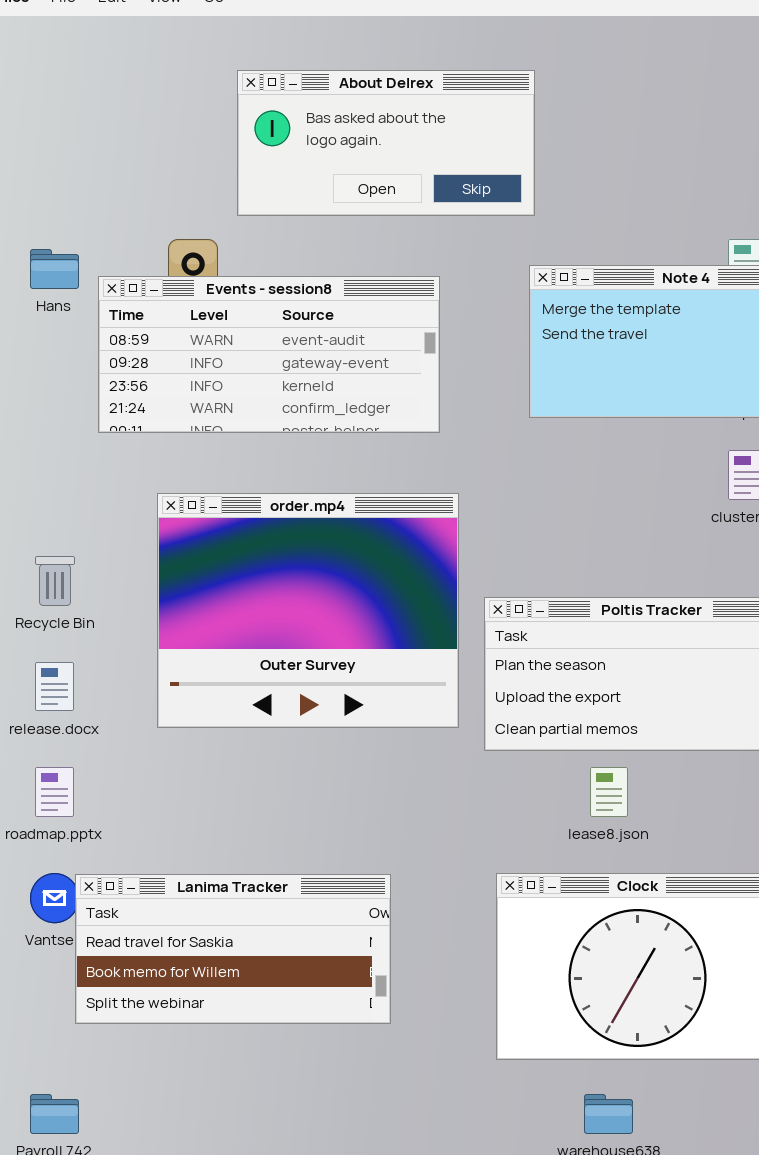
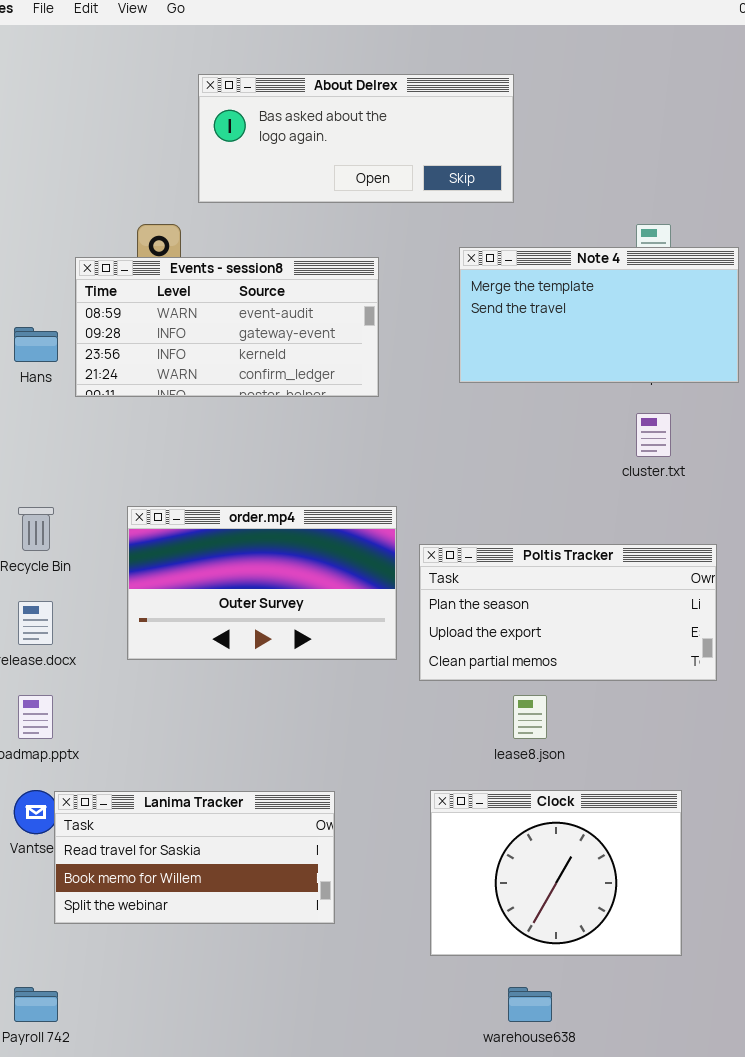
About Delrex: [237,70,535,216] -> [198,74,514,203], resized
Hans: [30,249,79,289] -> [14,327,58,362], moved
order.mp4: [157,493,459,728] -> [127,506,397,660], resized

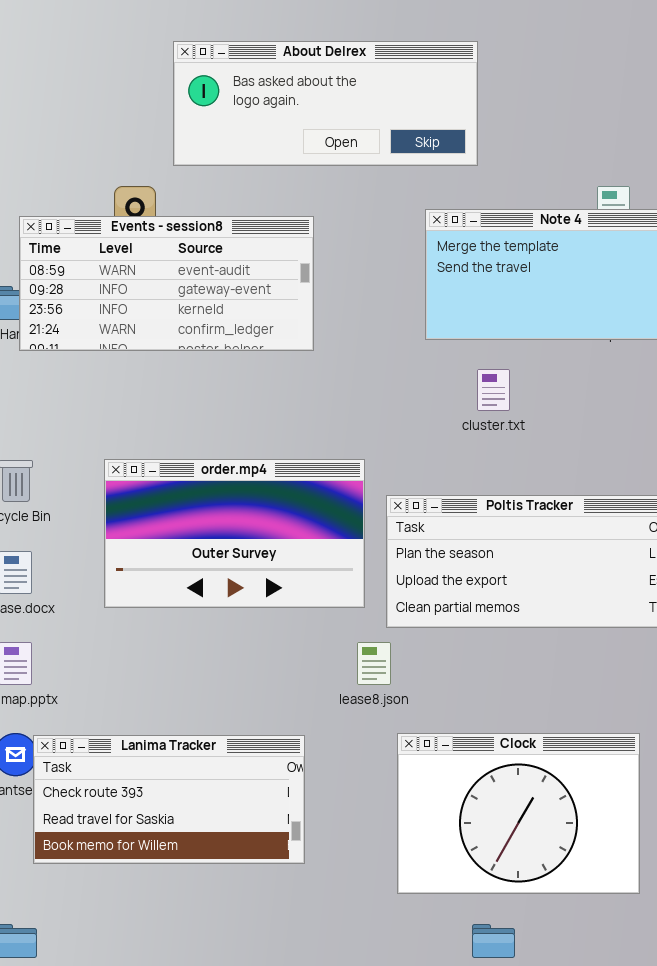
Events - session8: [75,257,379,397] -> [19,216,314,351], moved
cluster.txt: [636,413,671,457] -> [477,369,510,411], moved
lease8.json: [513,695,547,739] -> [357,642,391,685], moved
Lanima Tracker: [54,791,335,924] -> [33,735,305,864], scrolled up 1 row

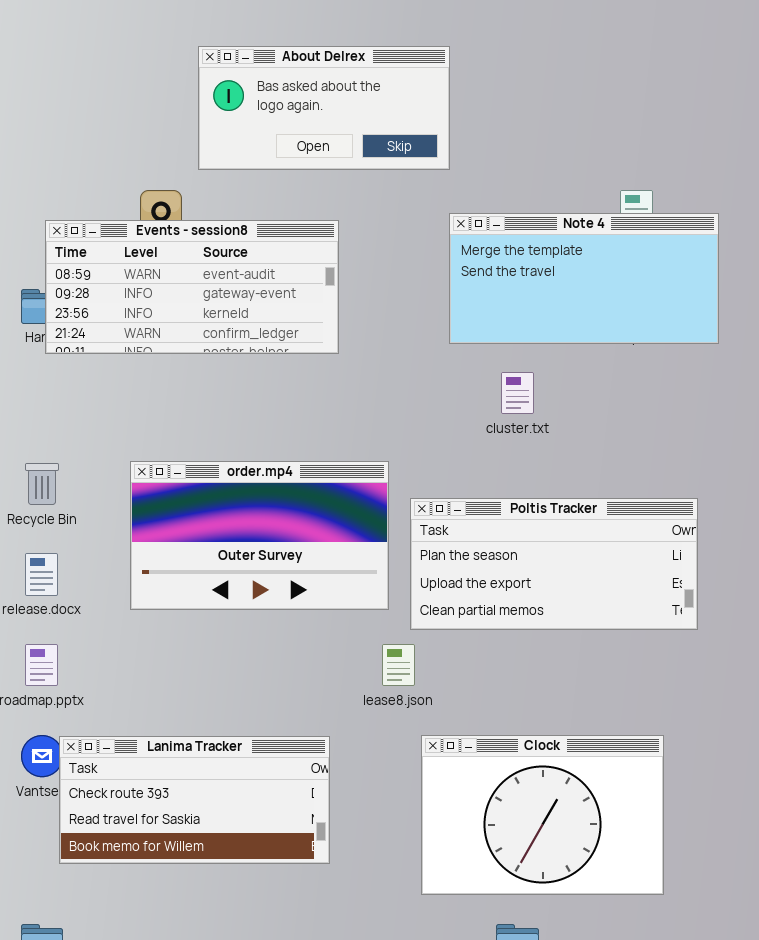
About Delrex: [173,41,478,166] -> [198,46,450,170], resized

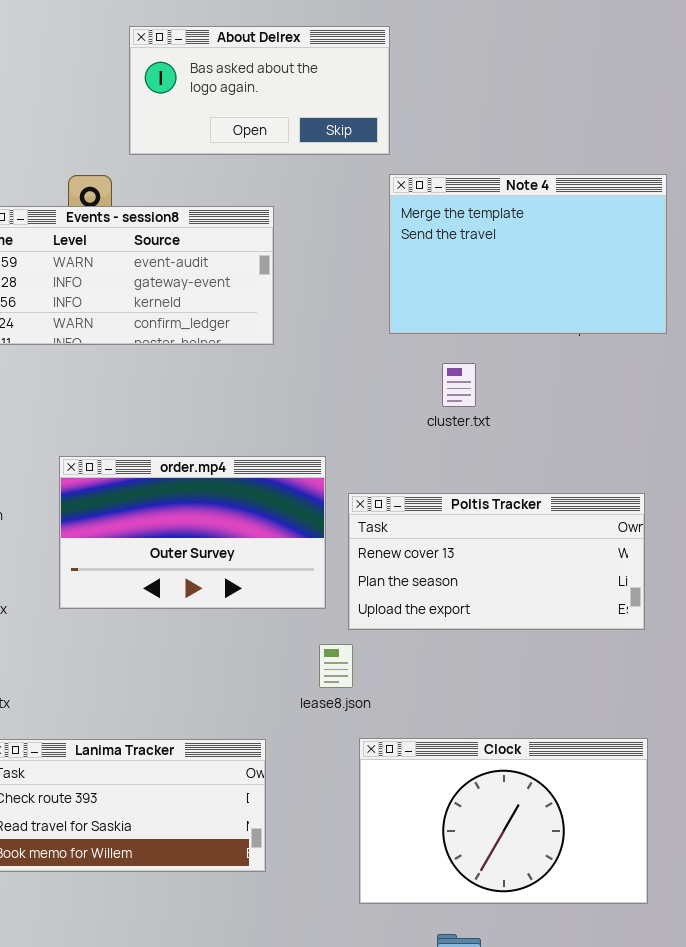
Note 4: [449,213,719,344] -> [389,174,667,334], resized
Poltis Tracker: [410,498,698,630] -> [348,493,645,630], scrolled up 1 row
Clock: [421,735,664,895] -> [359,738,648,904], resized

